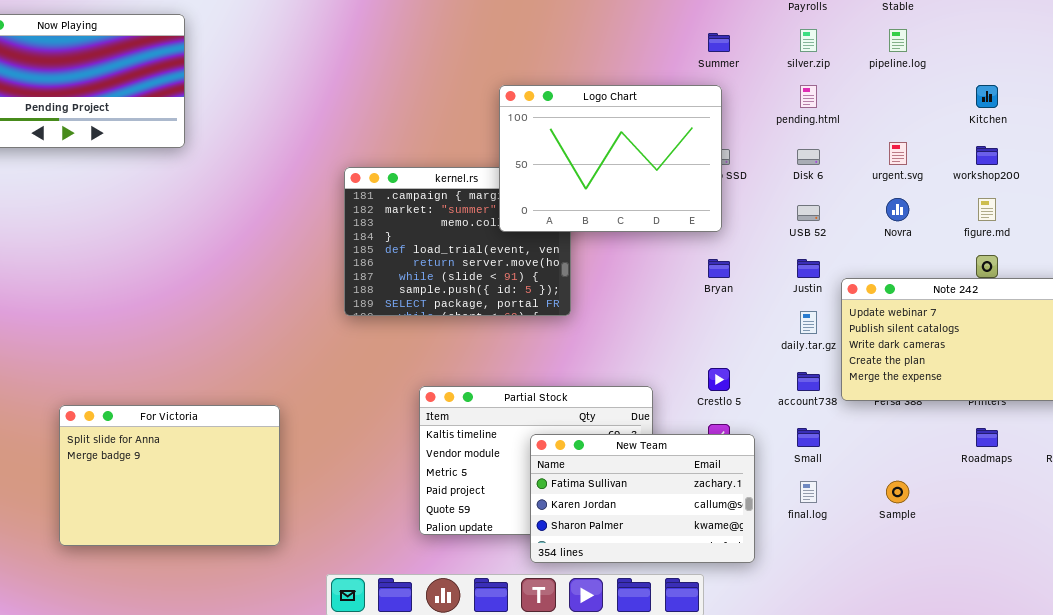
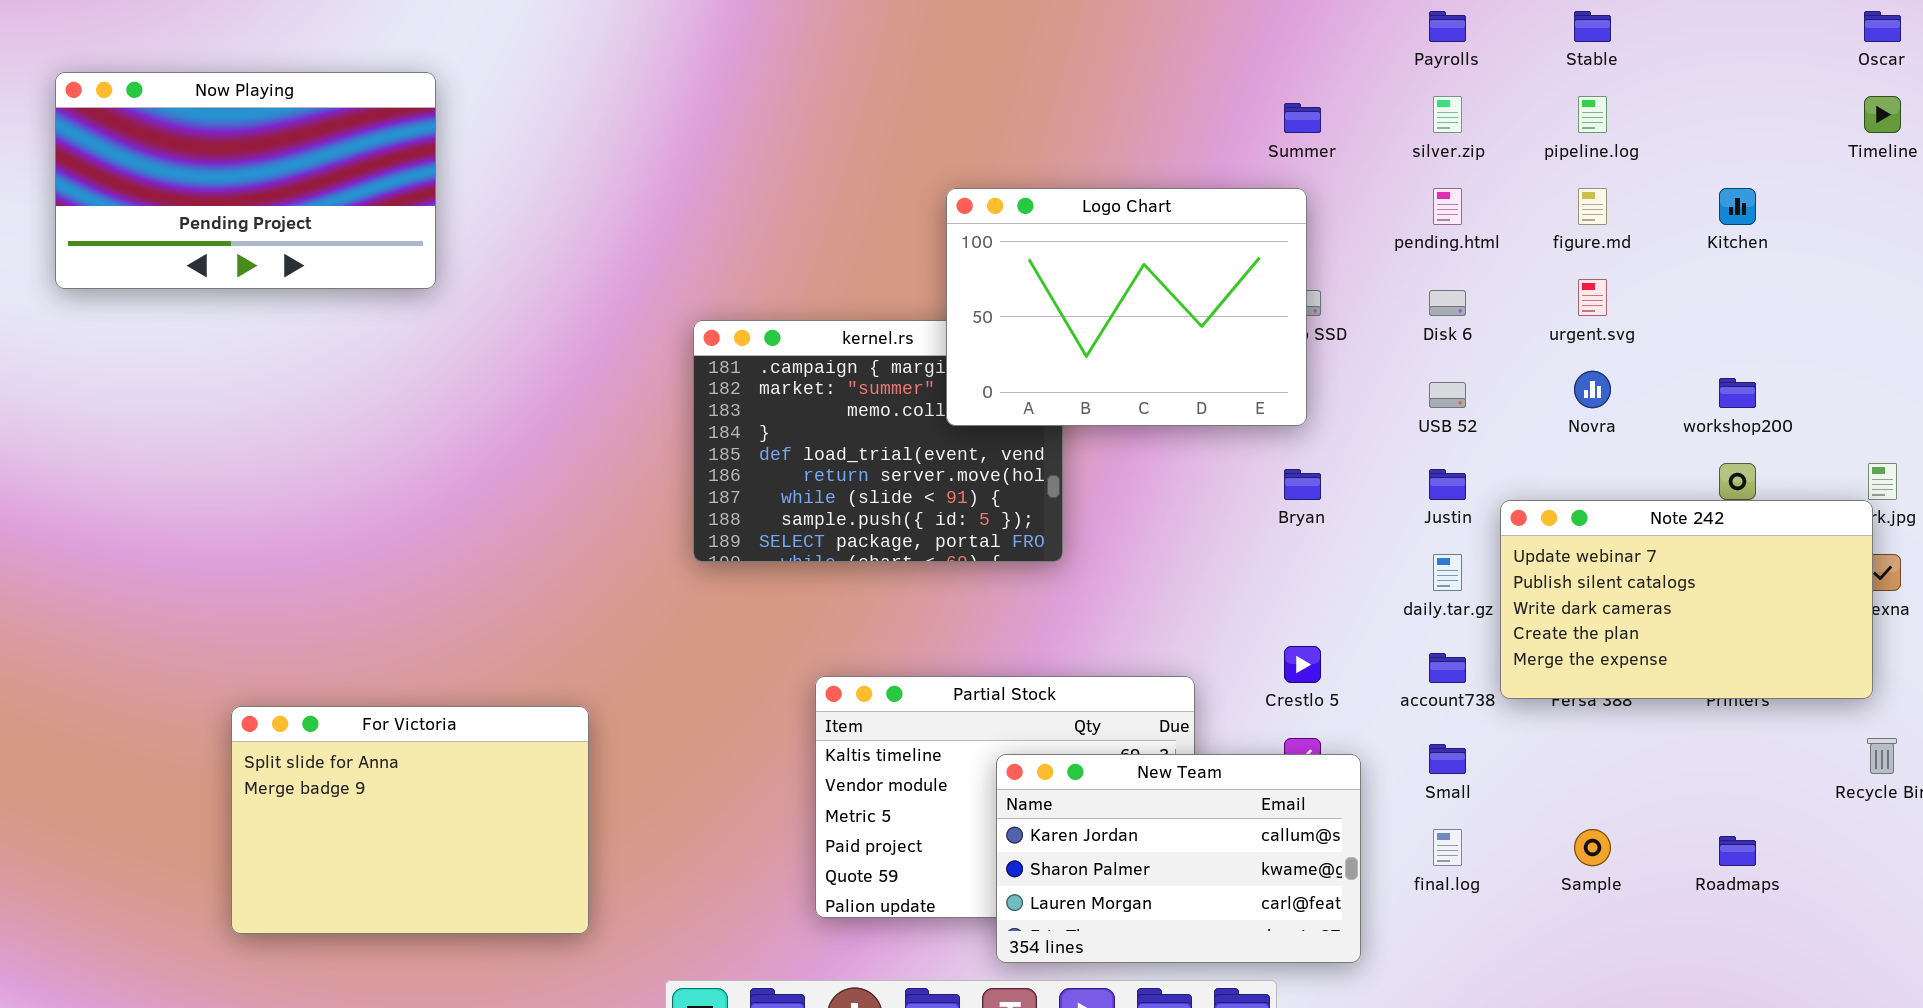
workshop200: [976,146,998,165] -> [1719,378,1756,408], moved
figure.md: [978,198,996,221] -> [1578,188,1607,225], moved
Roadmaps: [976,428,998,447] -> [1719,836,1756,866], moved
New Team: [530,434,755,563] -> [996,754,1361,963], scrolled down 1 row

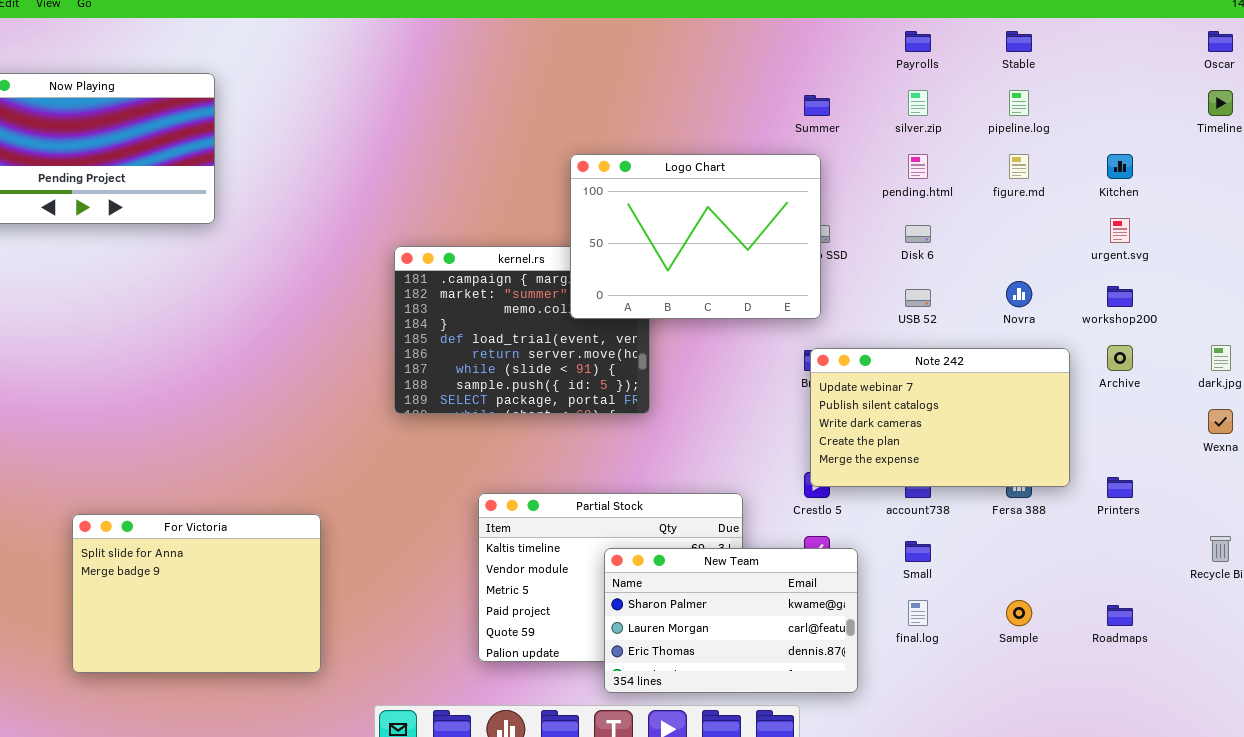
urgent.svg: [1578,279,1607,316] -> [1110,218,1130,243], moved
Note 242: [1500,500,1873,699] -> [810,348,1070,487], moved
New Team: [996,754,1361,963] -> [604,548,858,693], scrolled down 1 row

